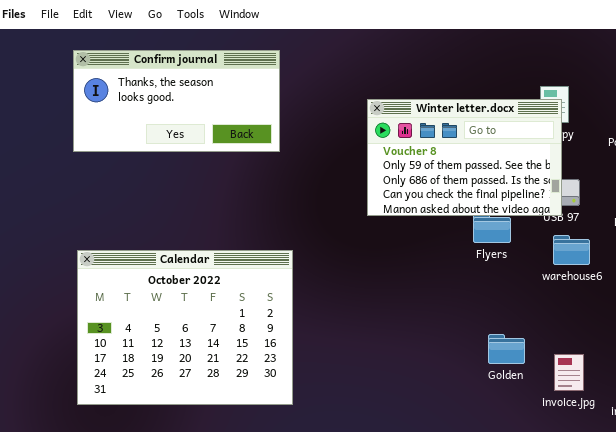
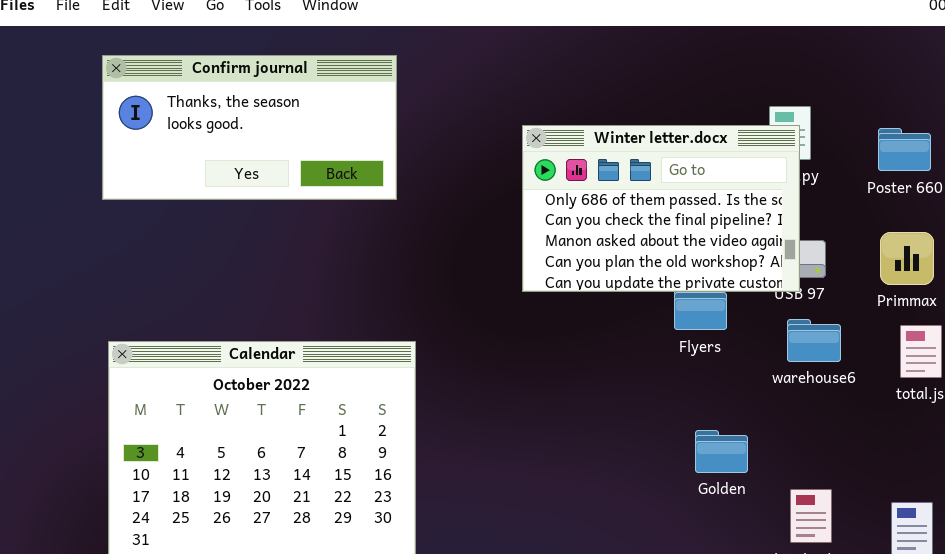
Winter letter.docx: [367,99,562,216] -> [522,125,800,292], scrolled down 2 rows
Golden: [488,334,525,364] -> [695,430,748,473], moved

